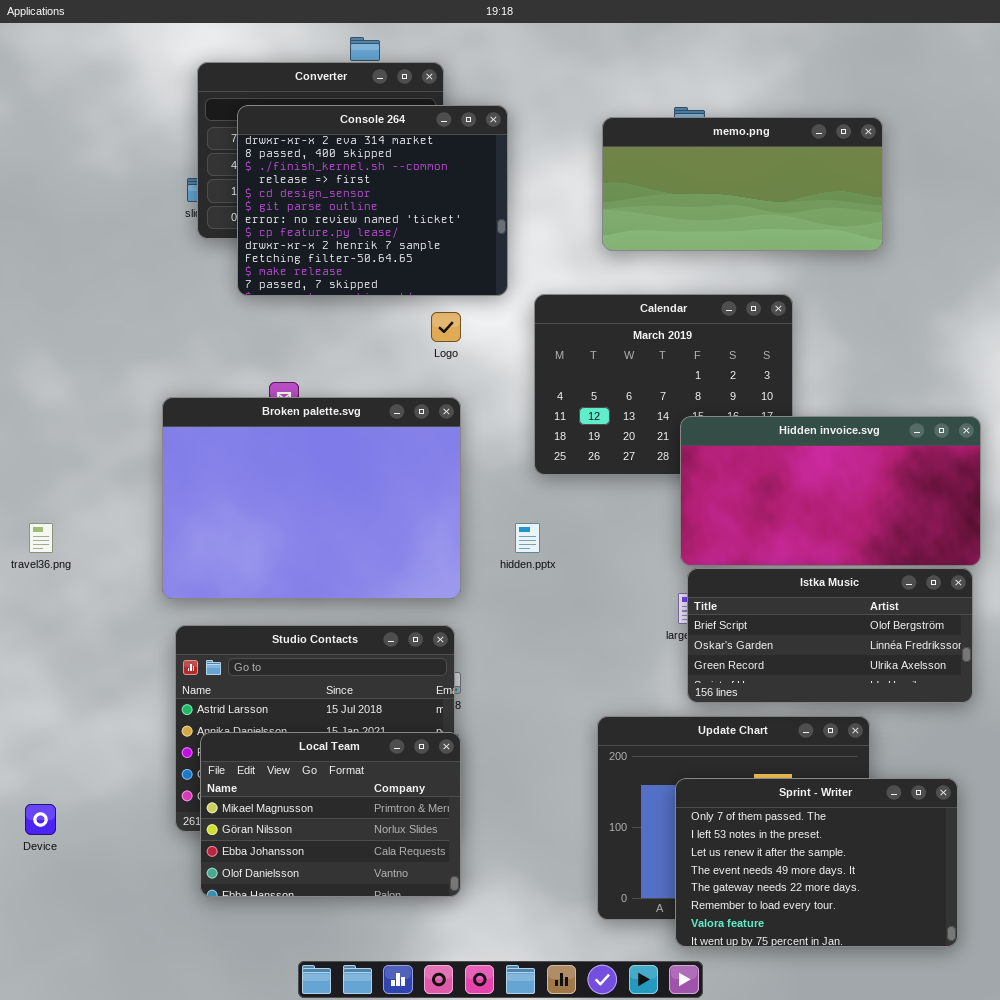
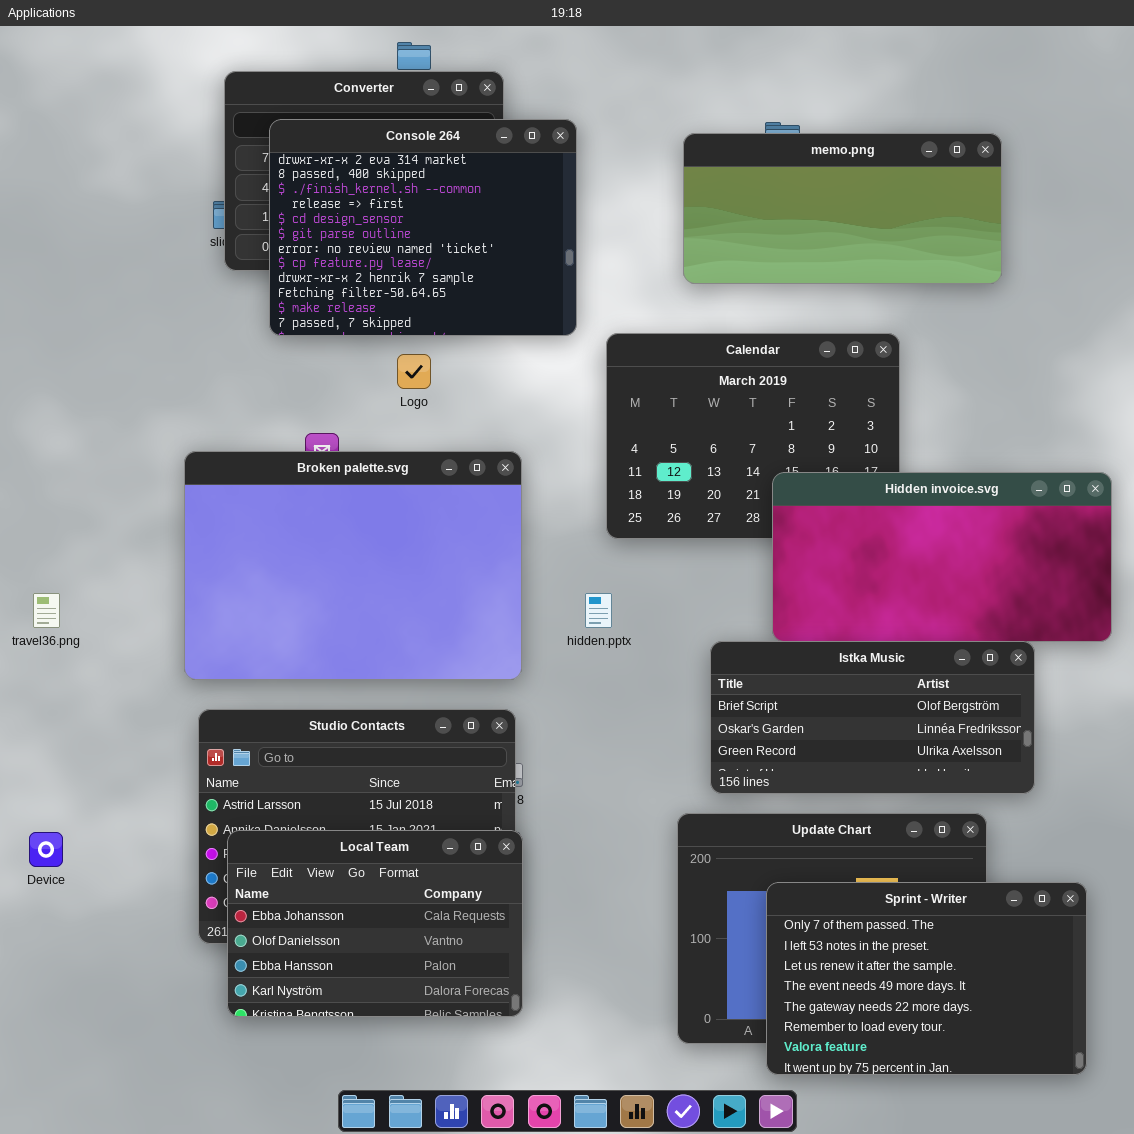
Logo: [431,312,461,342] -> [397,354,431,389], moved
Istka Music: [687,568,973,703] -> [710,641,1035,794], moved
Local Team: [200,732,461,897] -> [227,830,523,1017], scrolled down 2 rows
Device: [25,804,56,835] -> [29,832,63,867], moved

